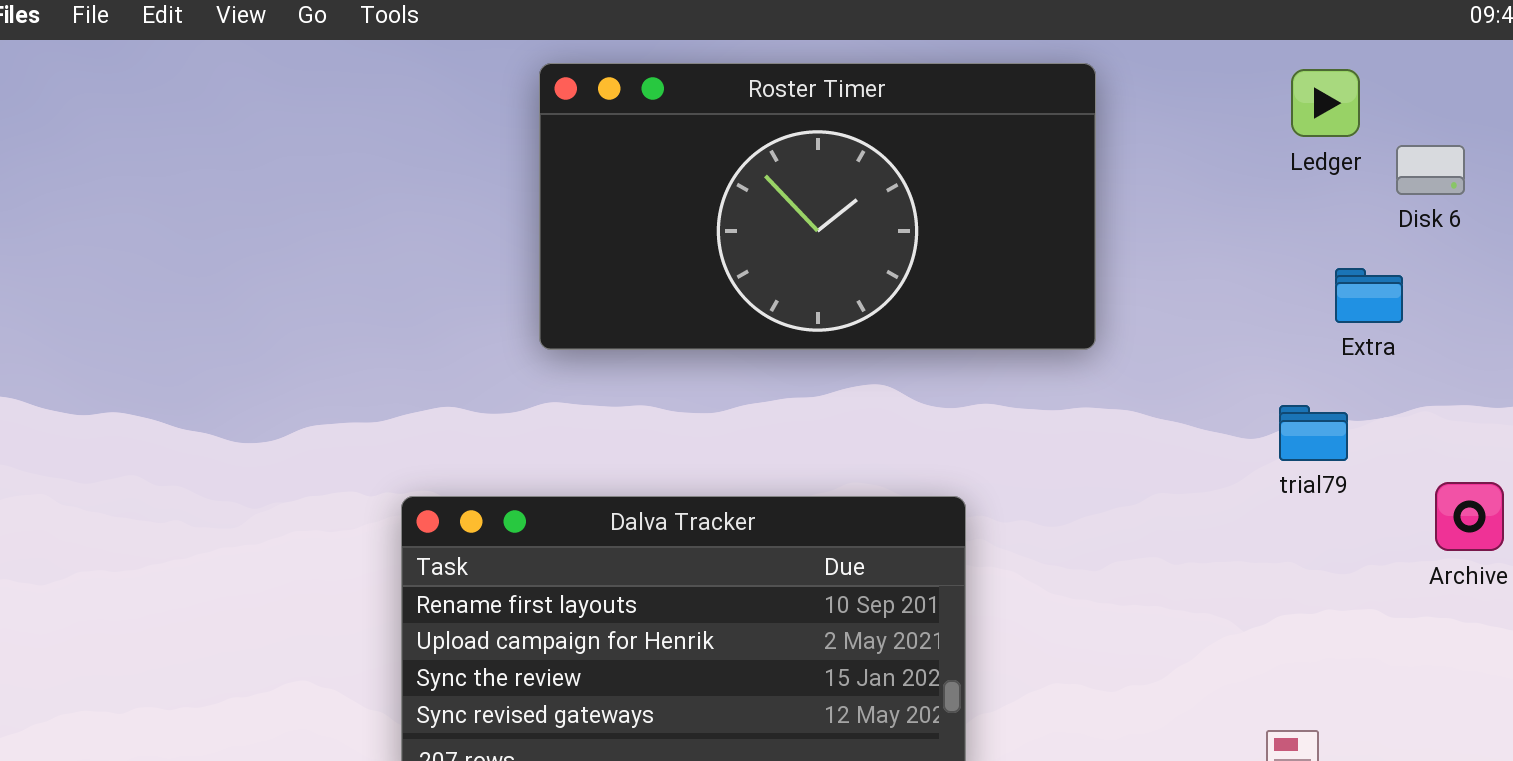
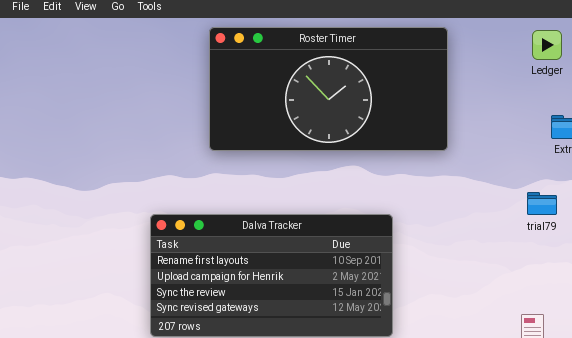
trial79: [1279,405,1348,461] -> [527,192,557,215], moved

